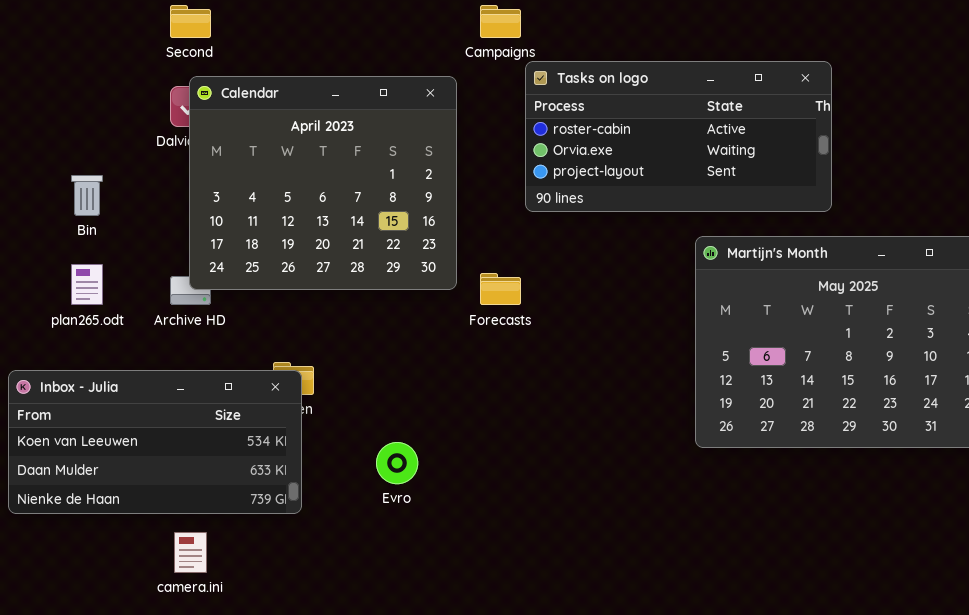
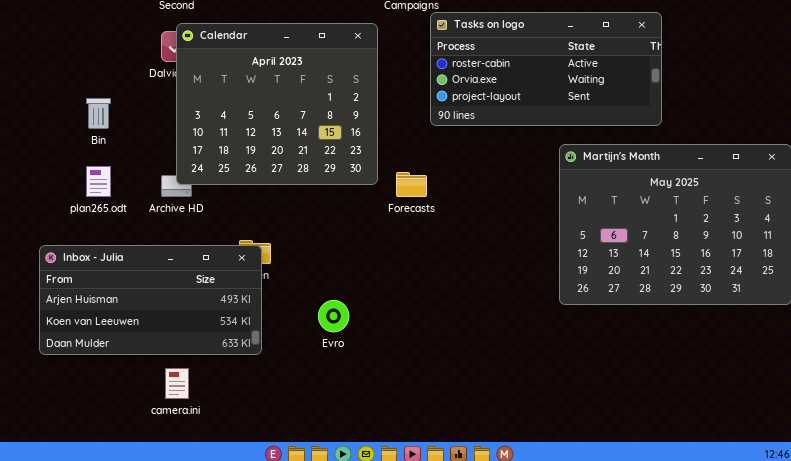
Inbox - Julia: [8,370,302,514] -> [39,245,262,355], scrolled up 1 row

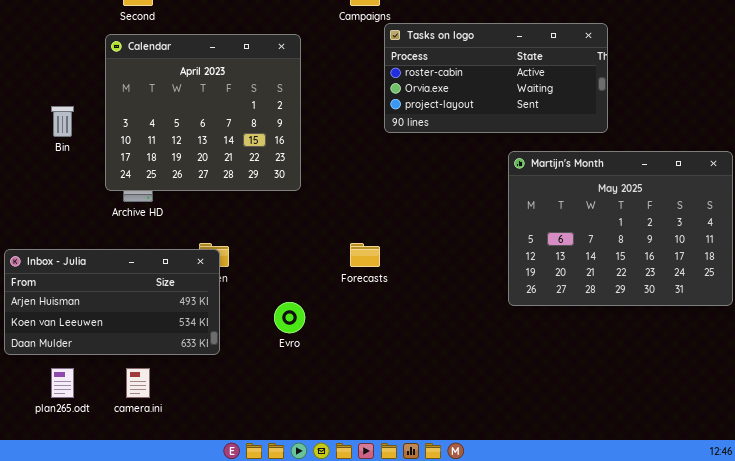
Calendar: [176,23,378,185] -> [105,34,301,191], moved
plan265.odt: [86,166,111,197] -> [51,368,74,398], moved
Forecasts: [396,172,427,197] -> [350,243,380,267], moved

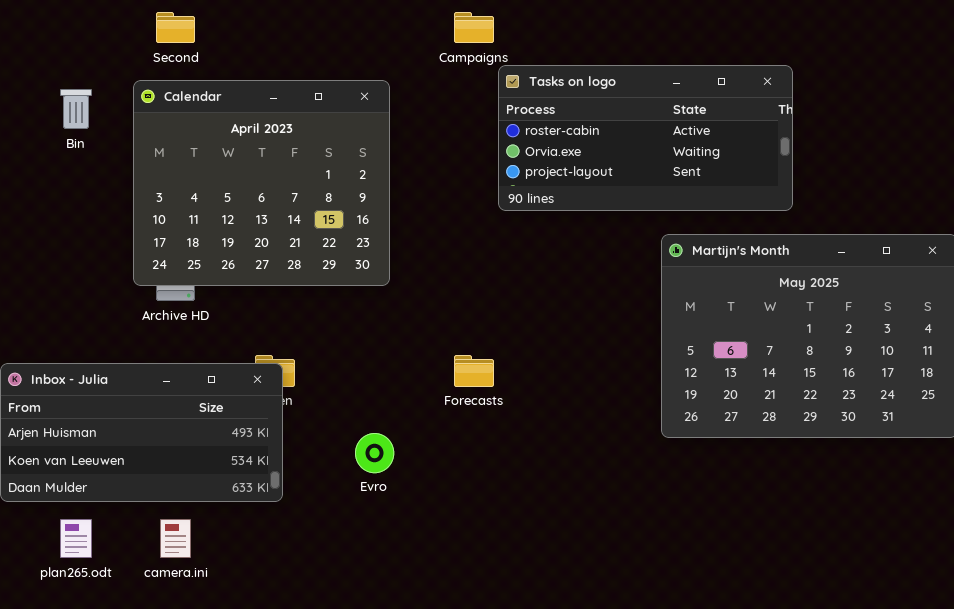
Bin: [51,106,74,137] -> [60,89,92,129], moved

